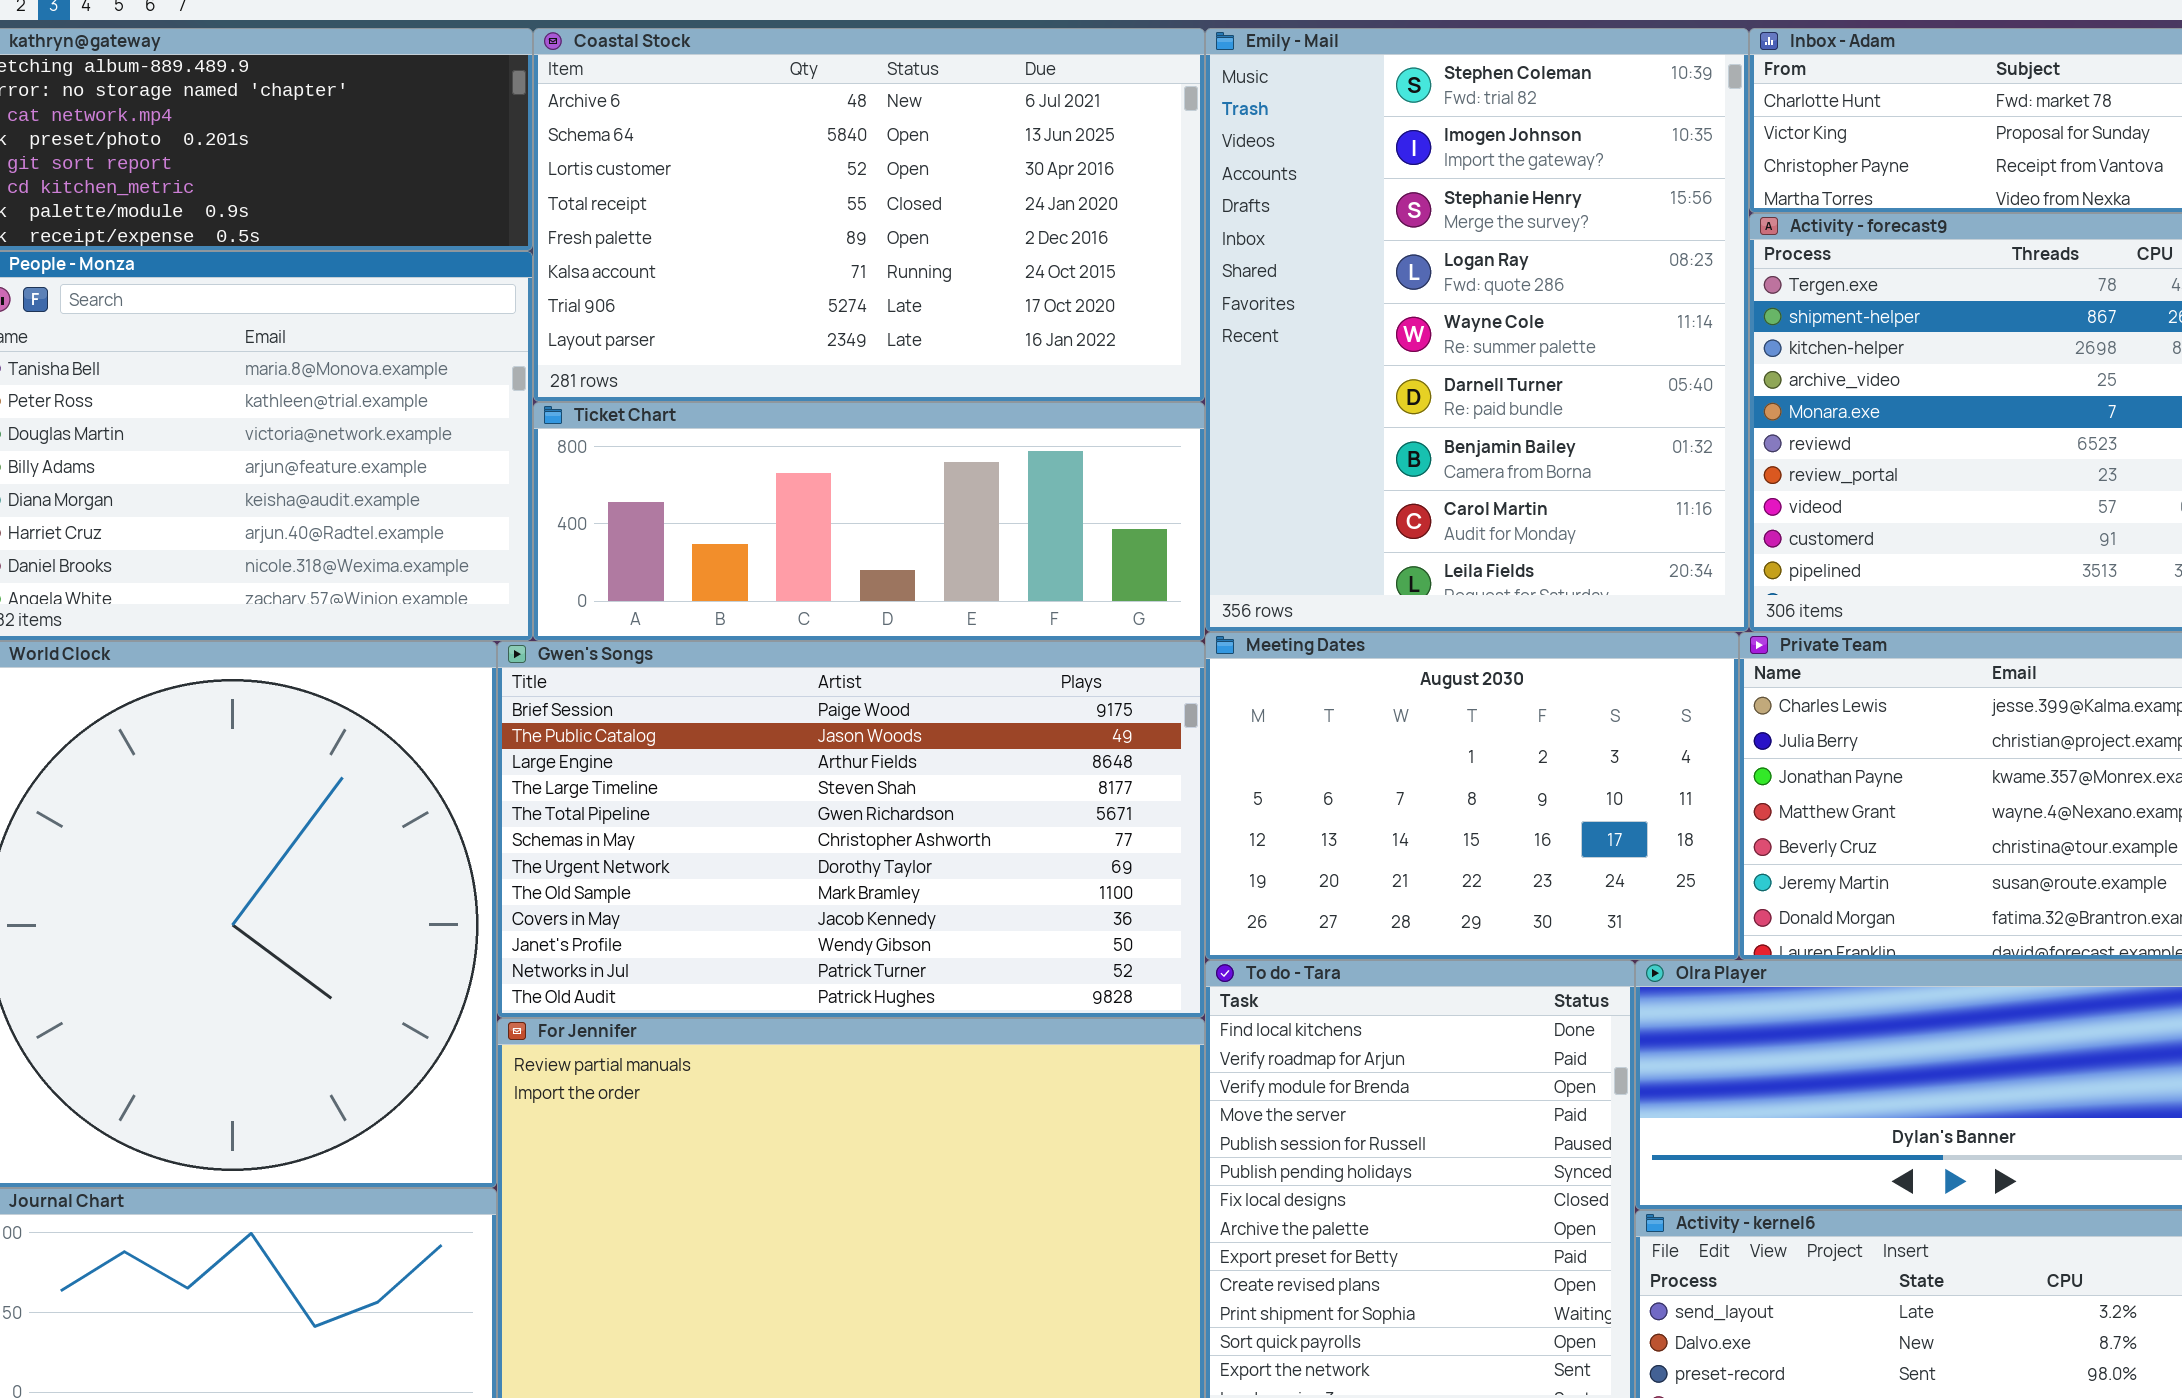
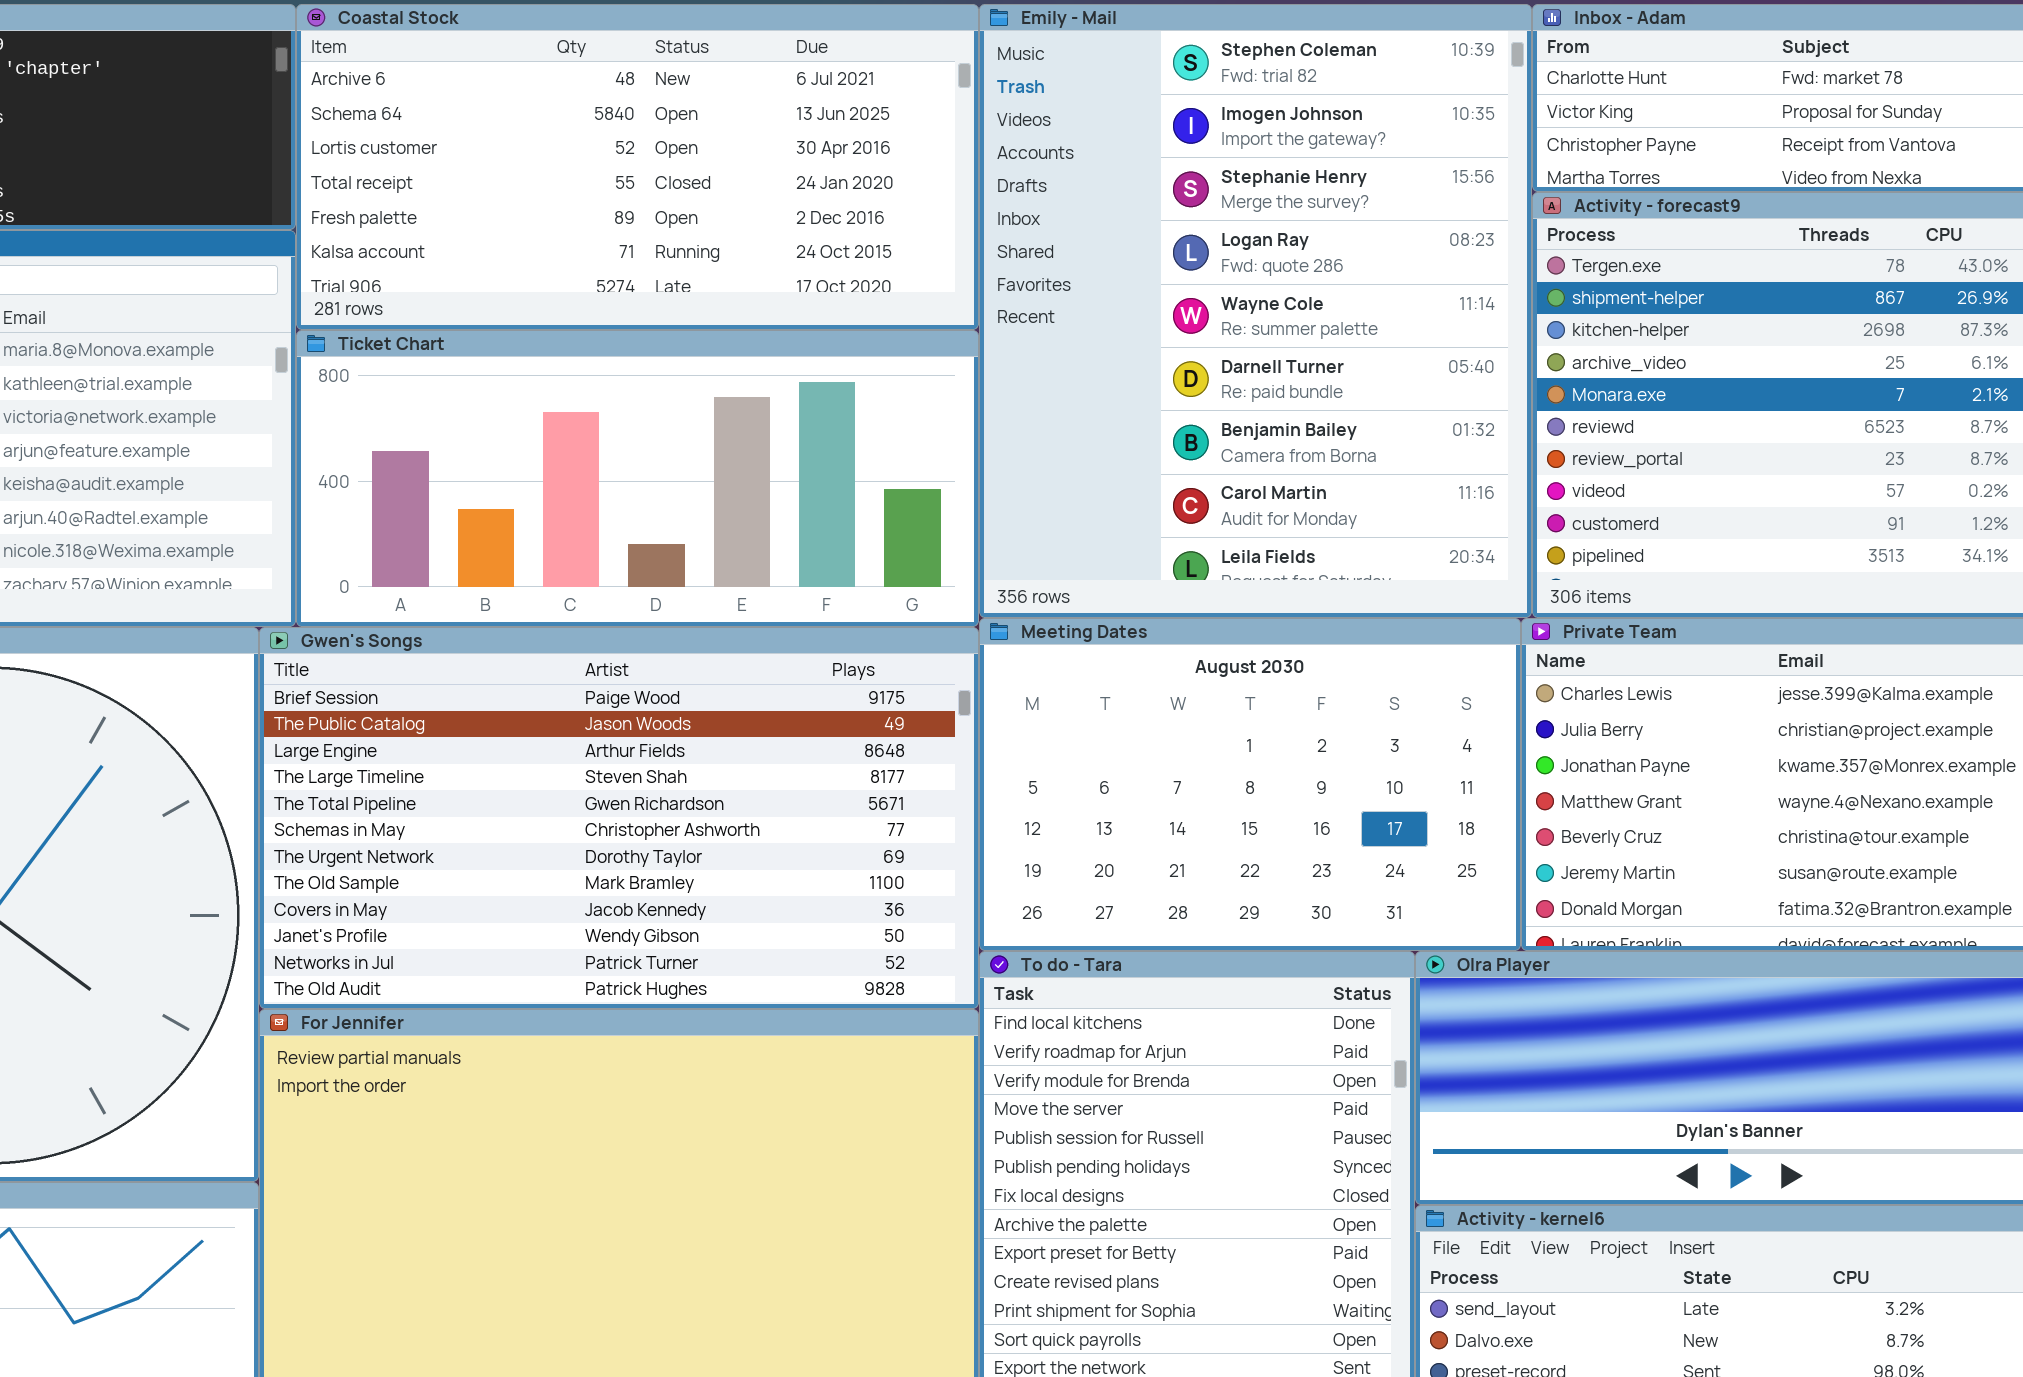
Coastal Stock: [533,28,1205,402] -> [296,4,979,330], resized
Ticket Chart: [533,402,1205,641] -> [296,330,979,627], resized

